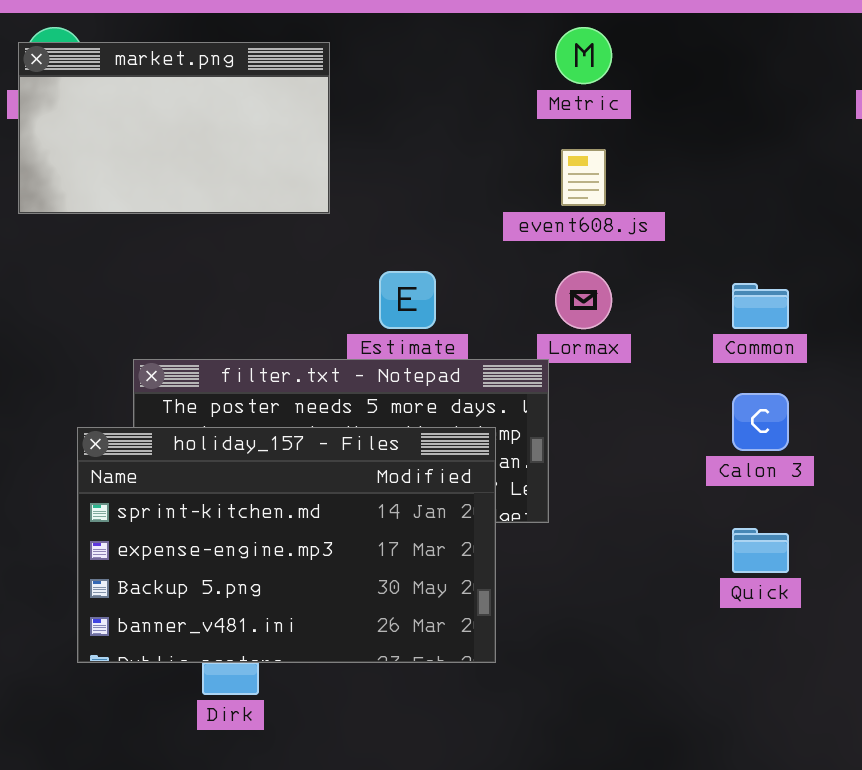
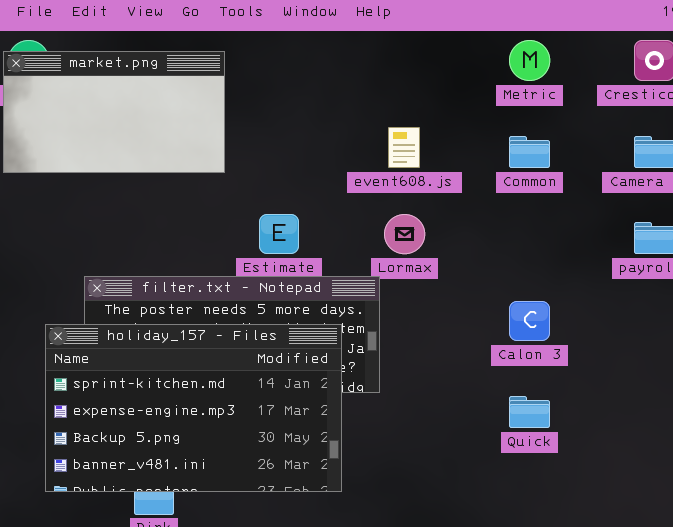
Metric: [555,27,612,84] -> [509,40,550,81], moved
Common: [732,283,789,329] -> [509,136,550,168], moved

